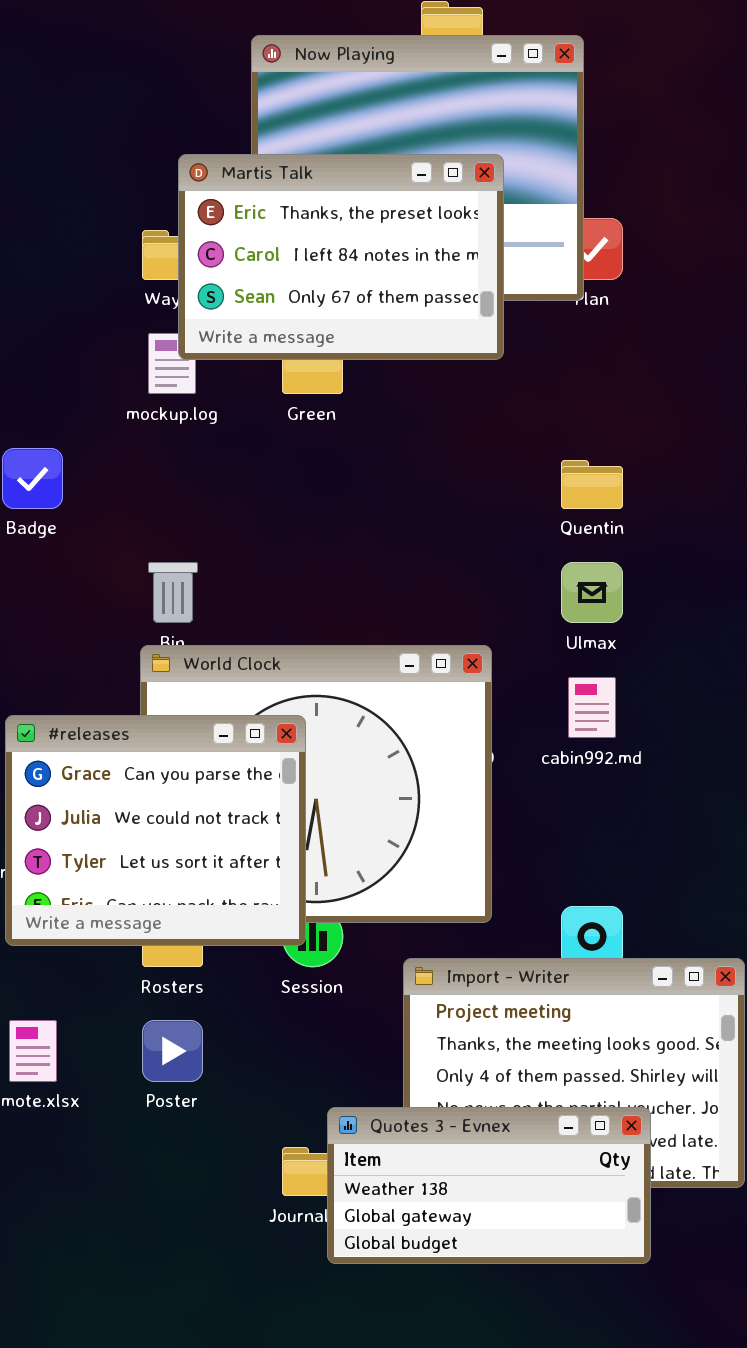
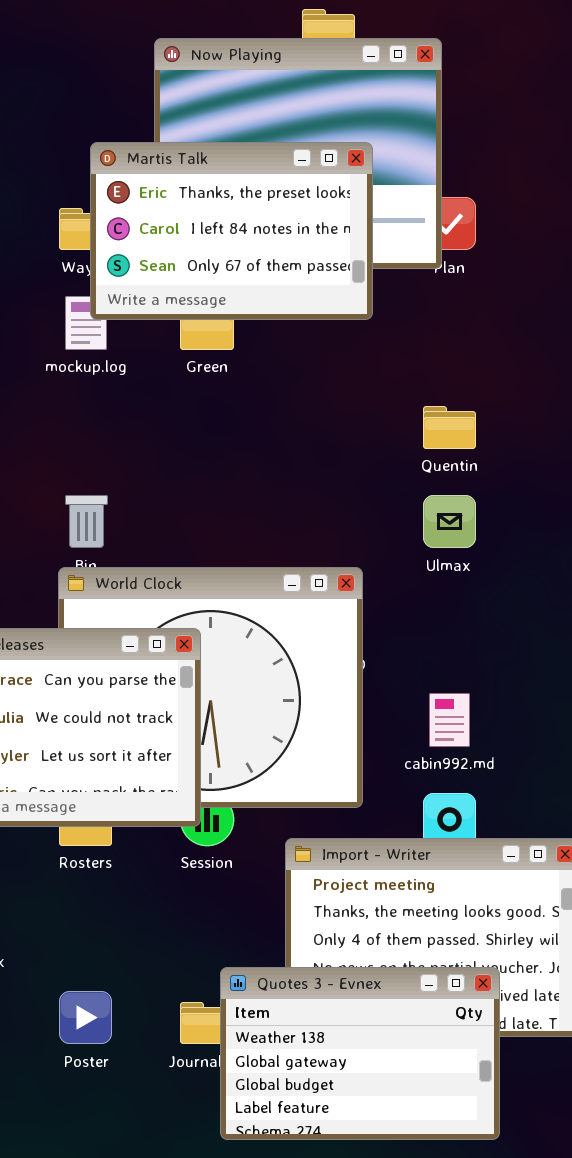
cabin992.md: [568,677,616,738] -> [429,693,470,747], moved
Poster: [142,1020,203,1082] -> [59,991,112,1044], moved
Quotes 3 - Evnex: [327,1107,651,1264] -> [220,967,500,1140], resized

